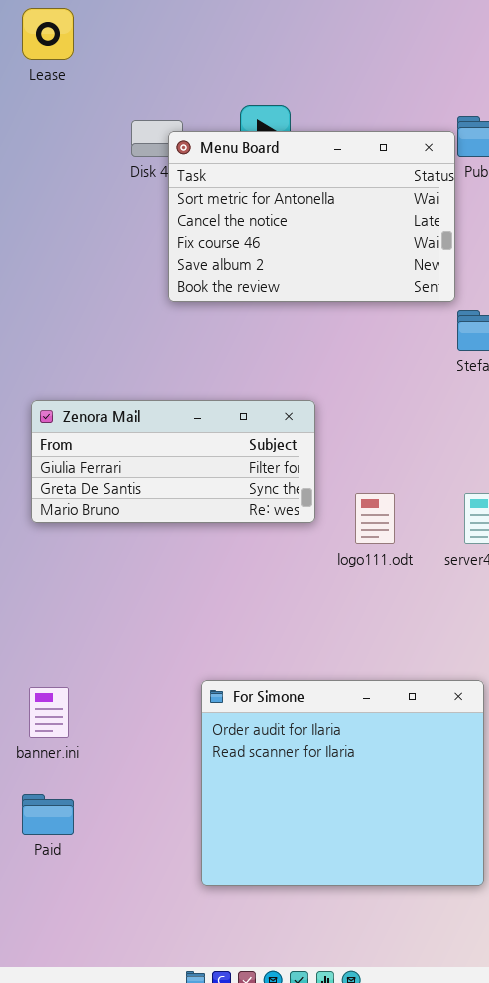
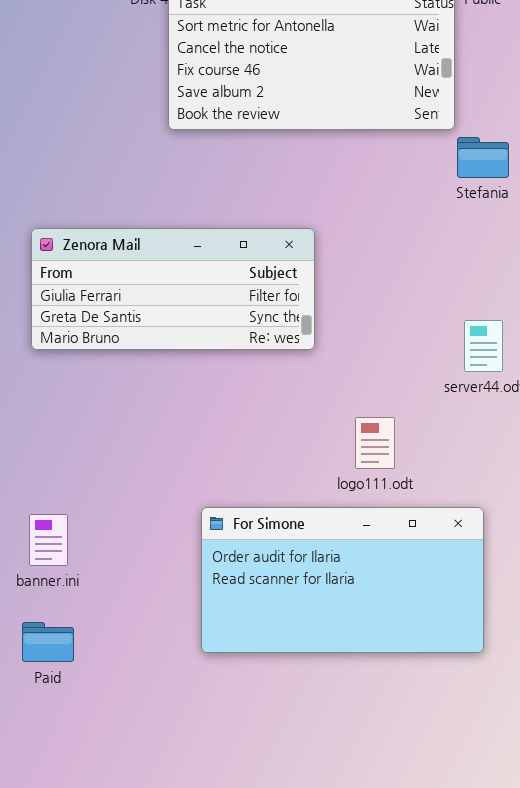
logo111.odt: [355,493,395,544] -> [355,417,395,469], moved
For Simone: [201,680,484,886] -> [201,507,484,653], resized

